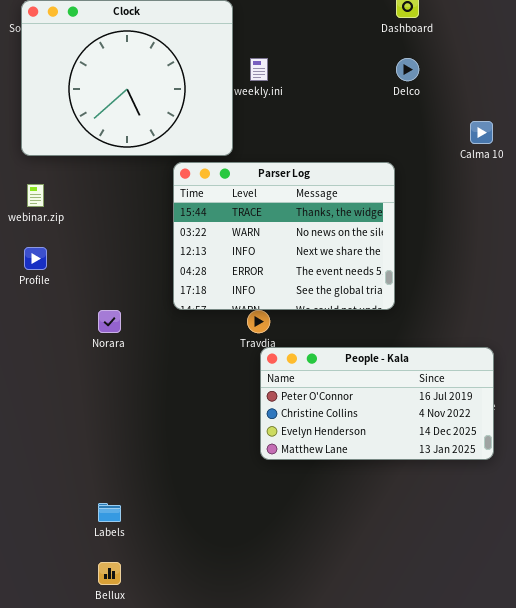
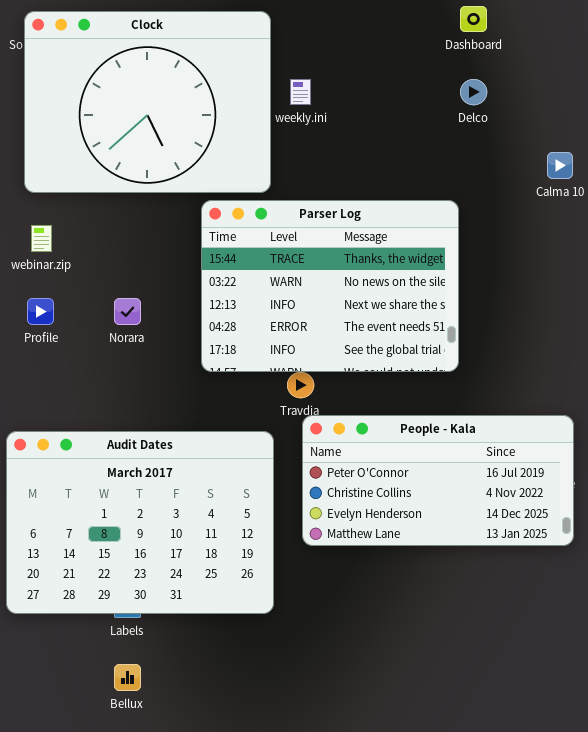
Norara: [98,310,121,333] -> [114,298,141,325], moved
Audit Dates: none -> [6,431,274,614], opened

